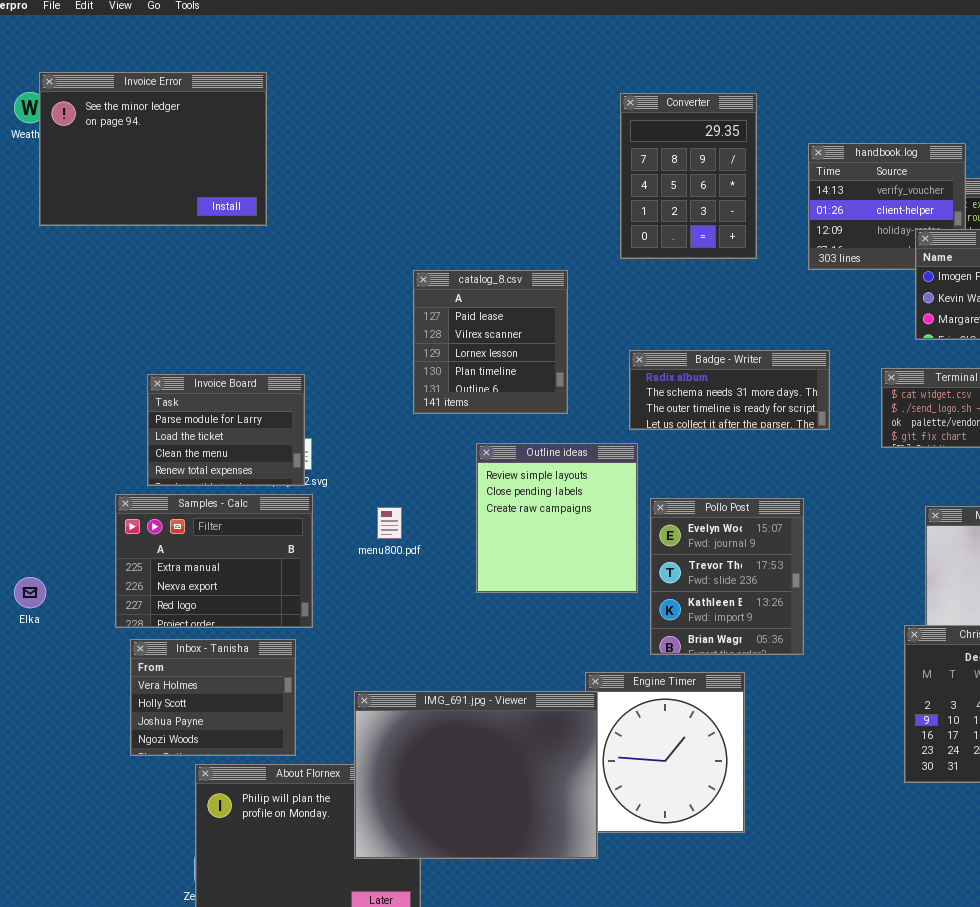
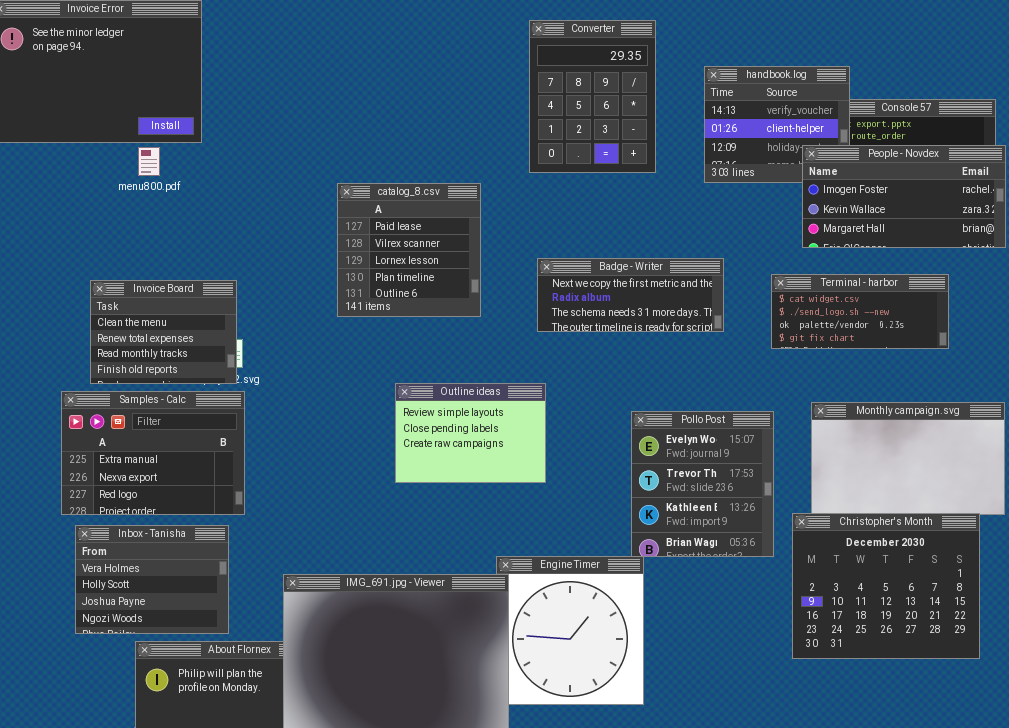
Badge - Writer: [629,350,830,430] -> [537,258,724,332], scrolled up 1 row
Invoice Board: [147,374,305,486] -> [90,280,237,384], scrolled down 2 rows
Outline ideas: [476,443,638,593] -> [395,383,546,483], resized
Pollo Post: [650,498,804,655] -> [631,411,774,557], moved
menu800.pdf: [377,507,402,539] -> [138,147,160,176], moved

